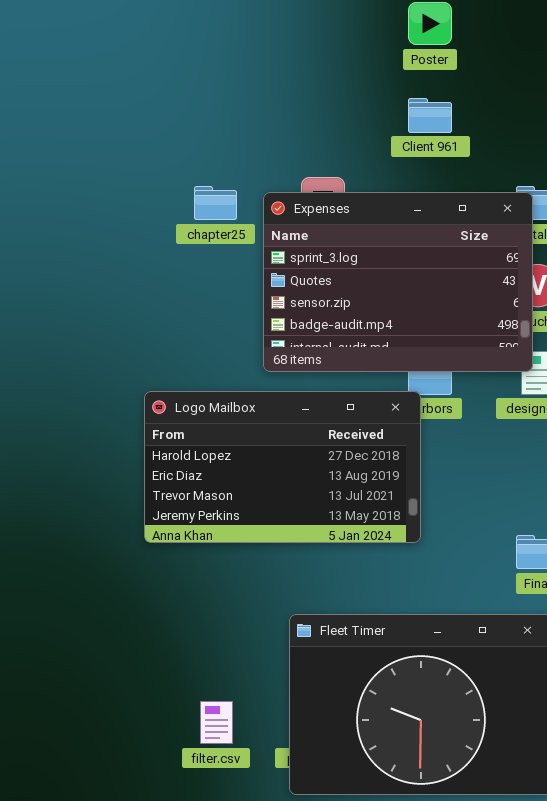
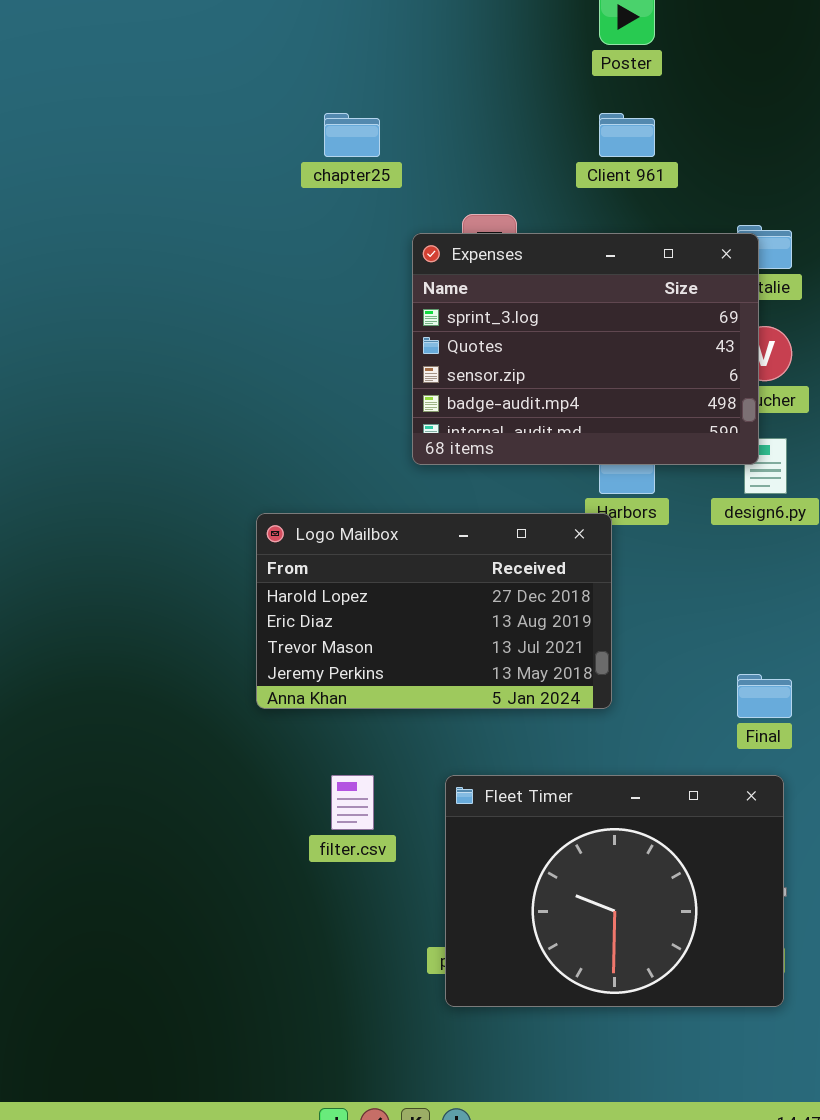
chapter25: [194,186,237,220] -> [324,113,380,157], moved
Logo Mailbox: [144,391,421,543] -> [256,513,612,709], moved
filter.csv: [200,701,233,744] -> [331,775,374,830], moved

